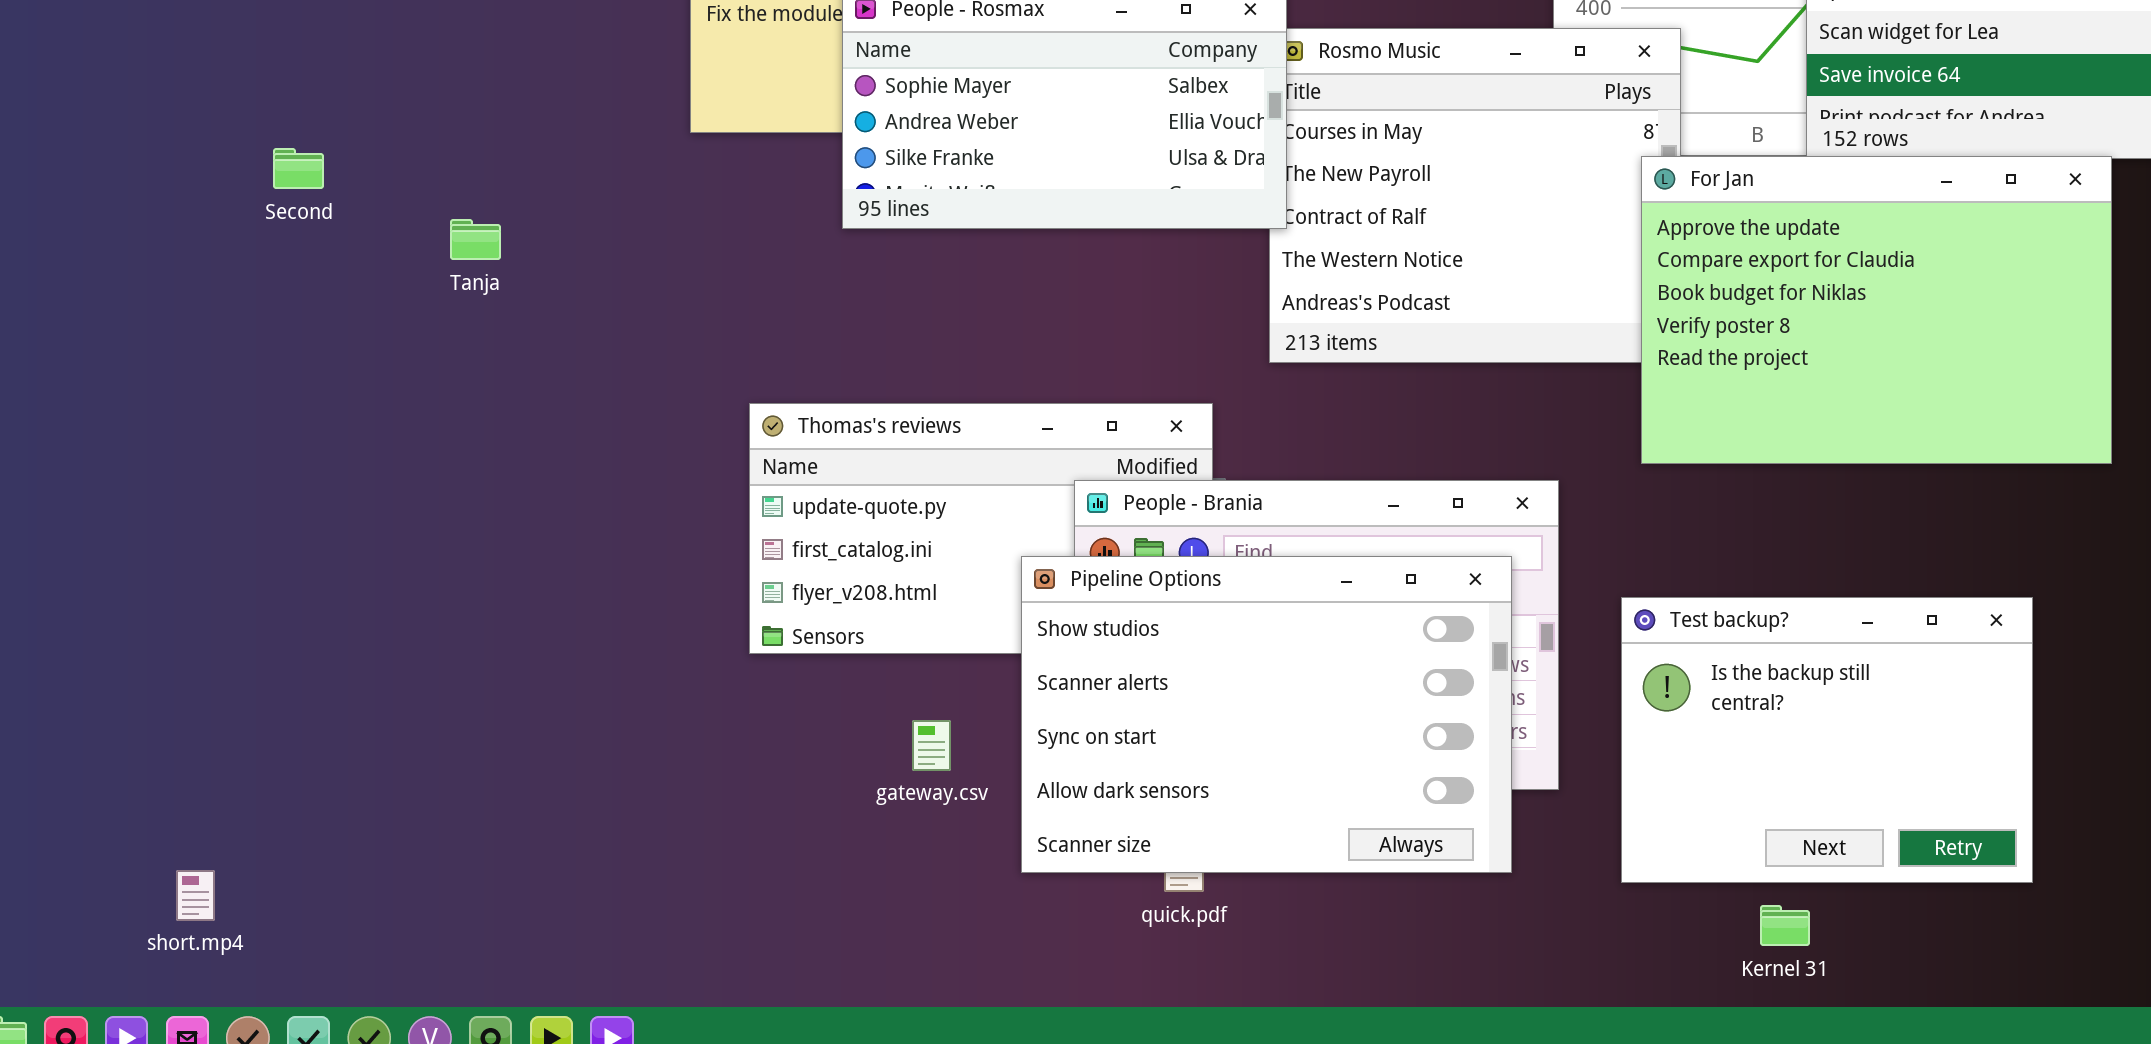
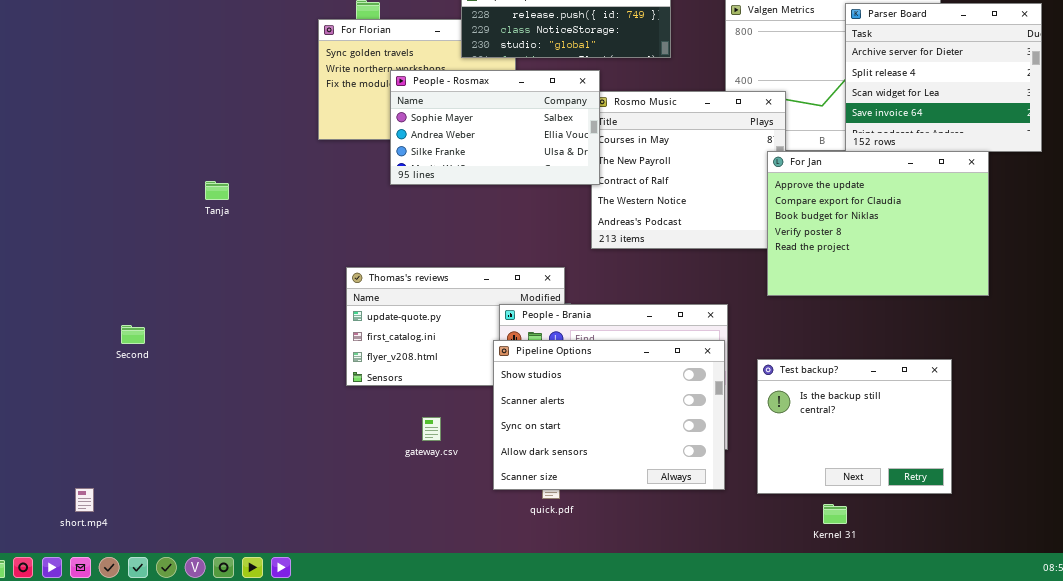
Second: [273,148,324,189] -> [121,325,145,344], moved
Pipeline Options: [1021,556,1512,873] -> [493,340,725,490], moved

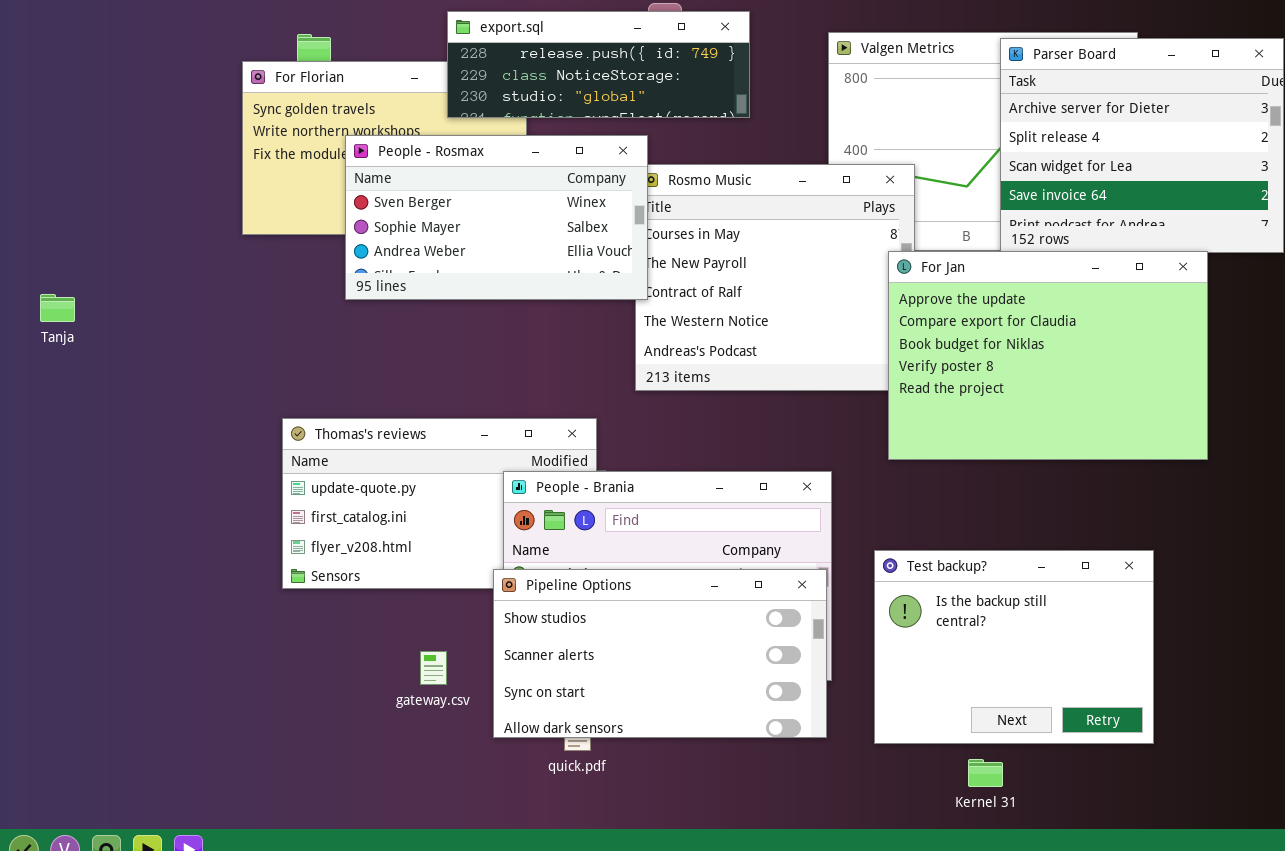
People - Rosmax: [390,70,600,185] -> [345,135,648,300], scrolled up 1 row
Tanja: [205,181,229,200] -> [40,294,75,322], moved
Pipeline Options: [493,340,725,490] -> [493,569,827,738], resized
gateway.csv: [422,417,441,441] -> [420,651,447,685], moved

